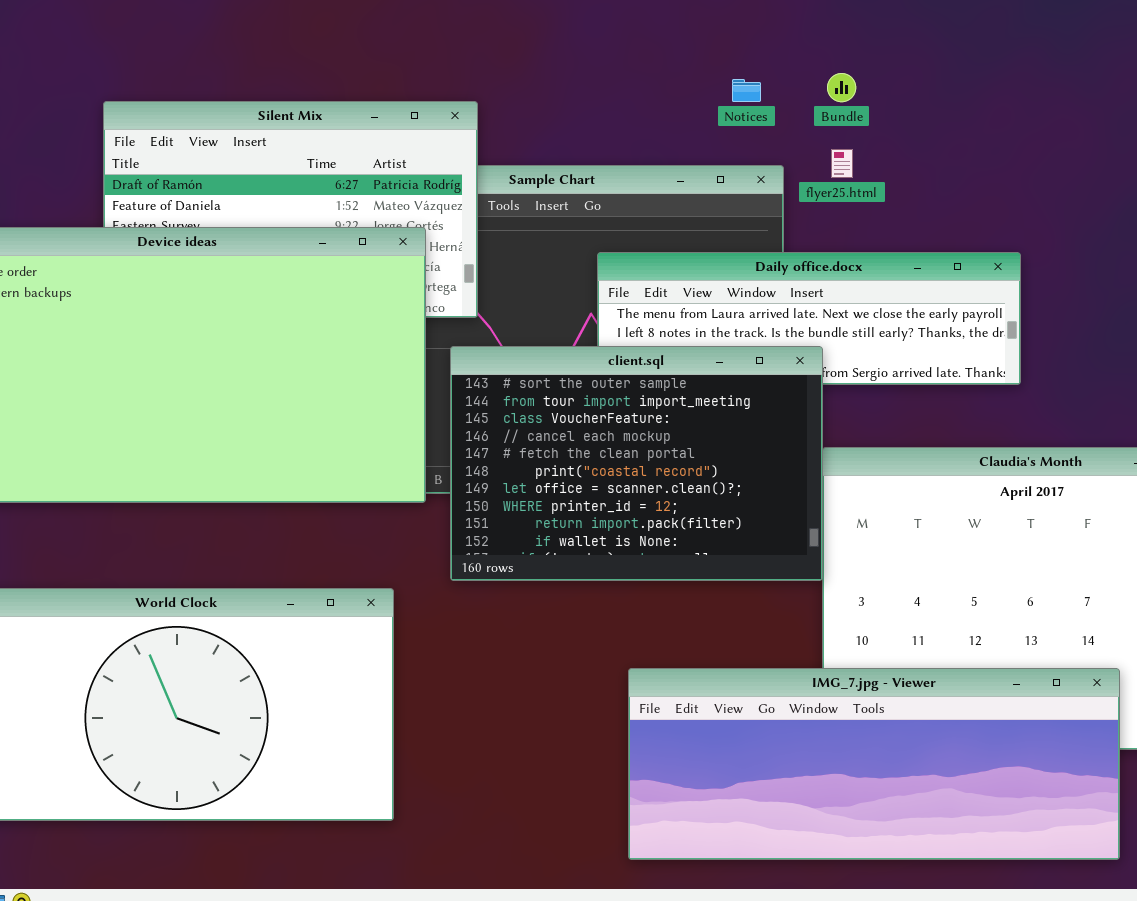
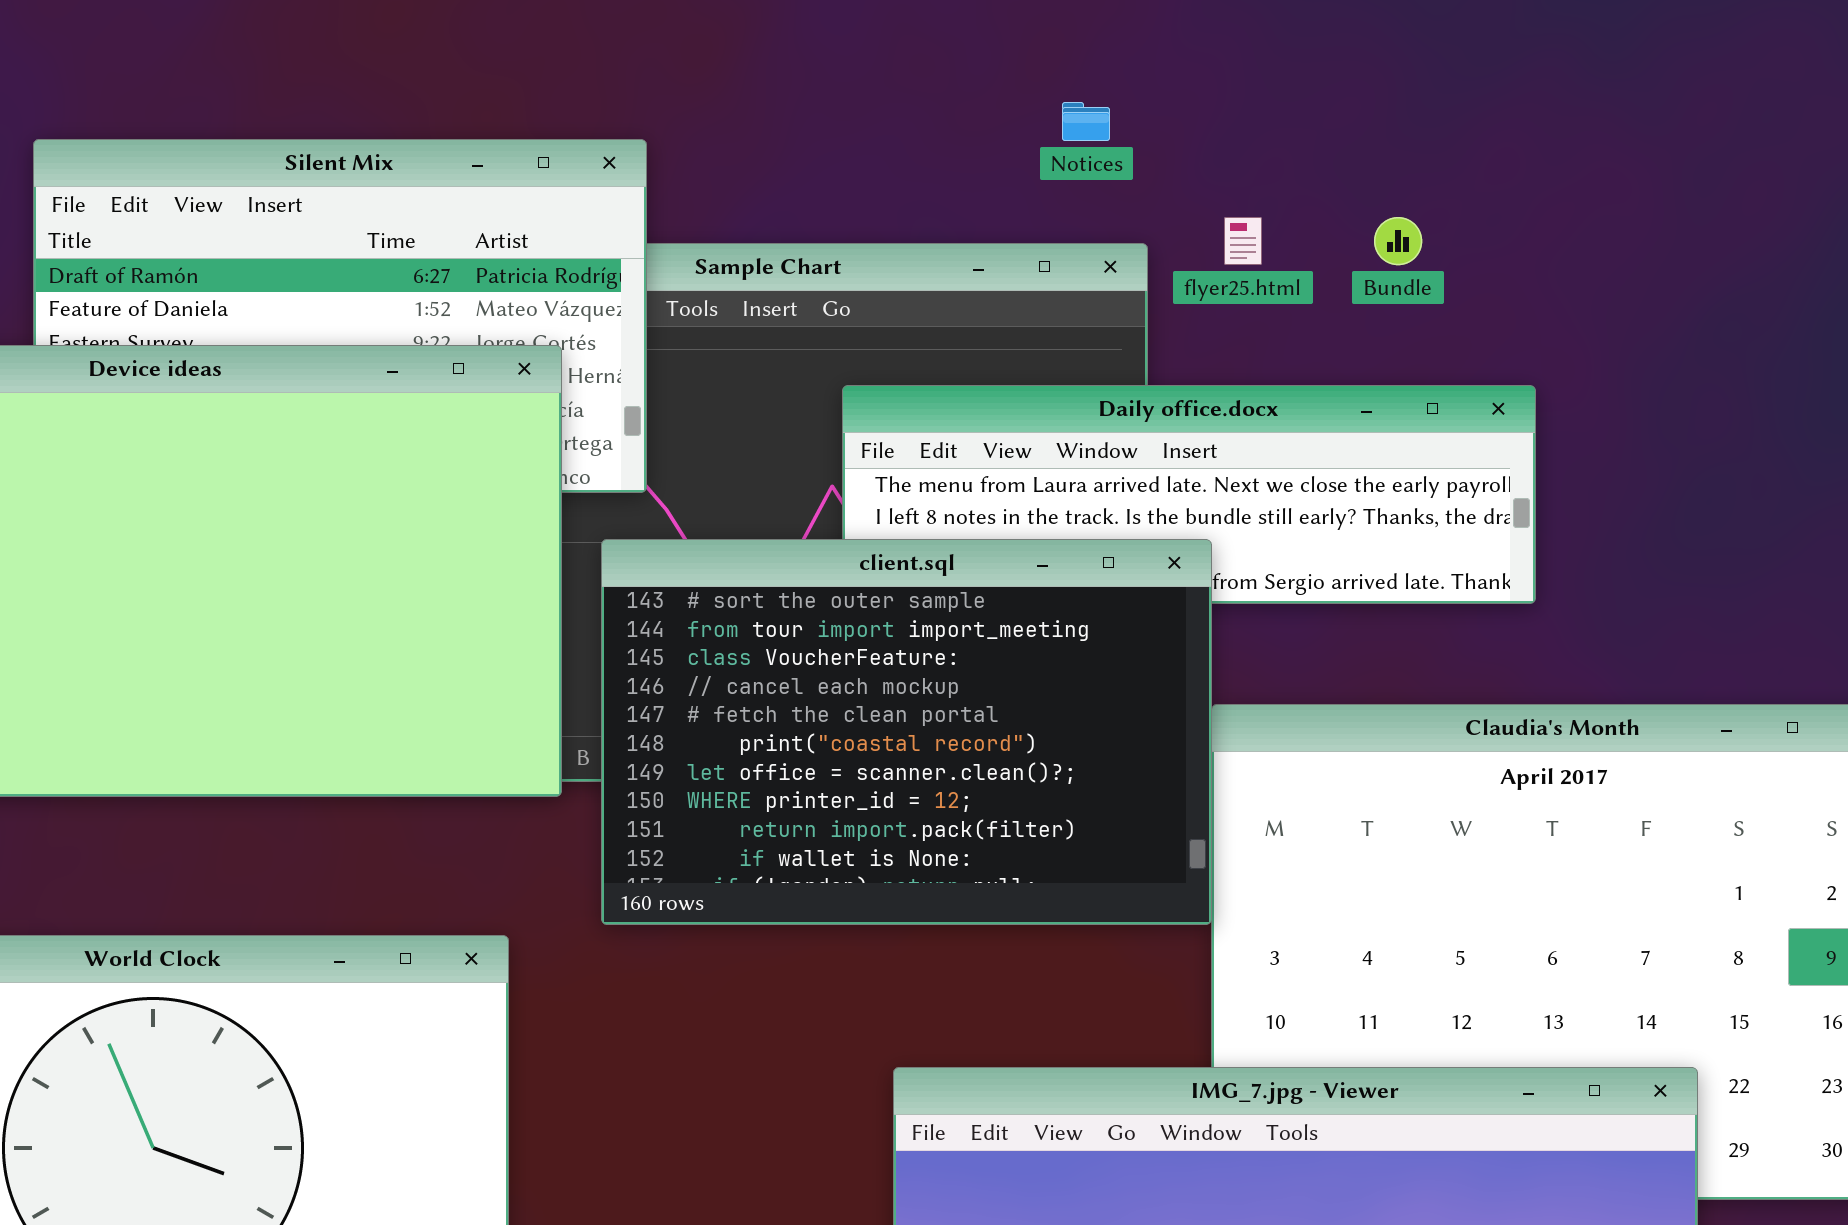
Bundle: [827,73,856,102] -> [1374,217,1422,265], moved

